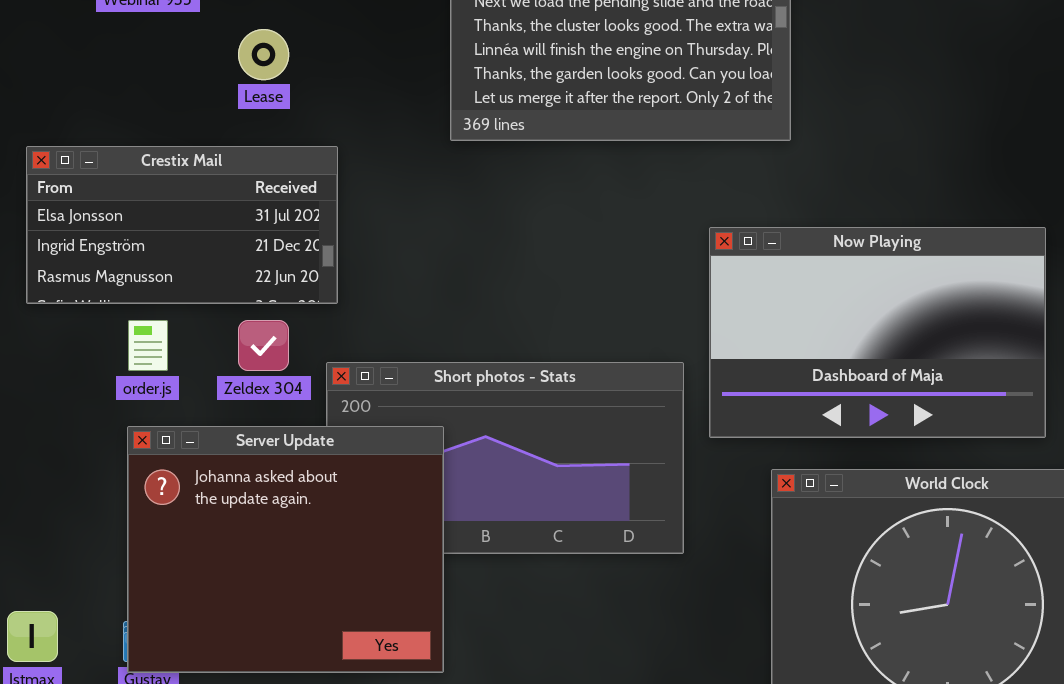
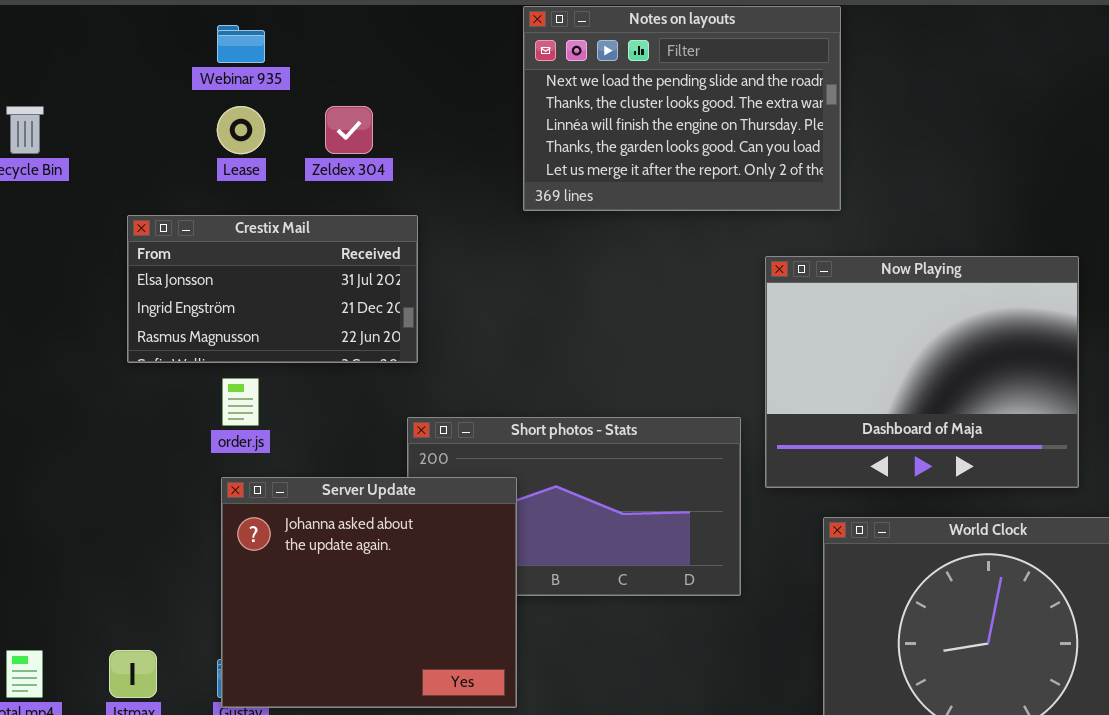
Lease: [238,29,289,80] -> [217,106,265,154], moved
Now Playing: [709,227,1046,438] -> [765,256,1079,488], resized
Zeldex 304: [238,320,289,371] -> [325,106,373,154], moved

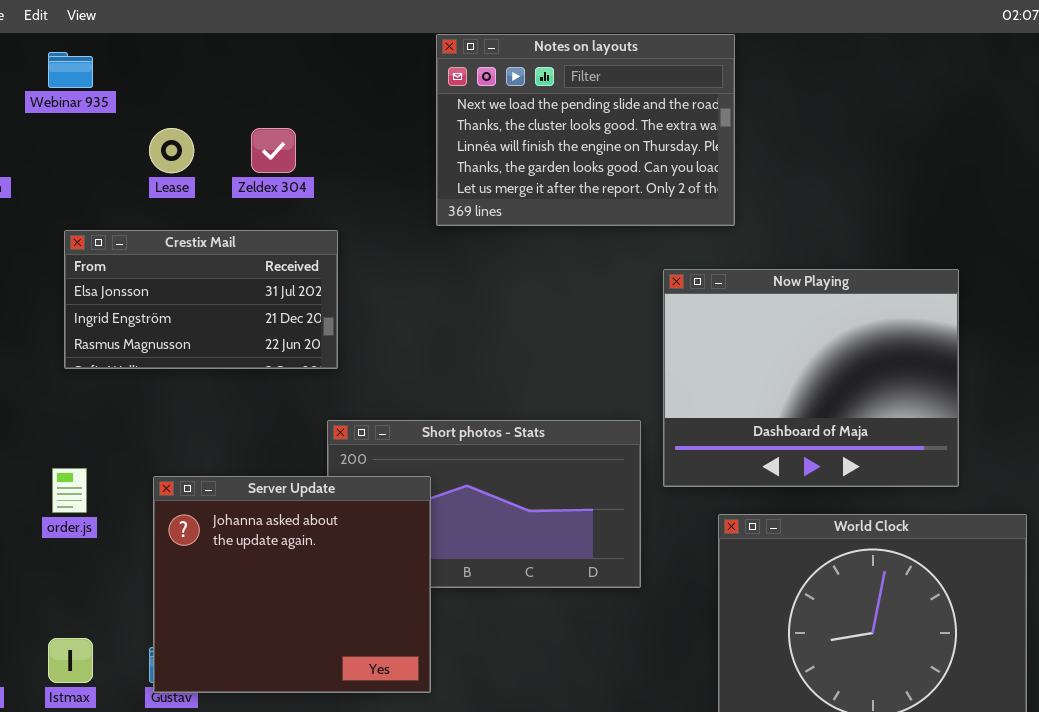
Webinar 935: [217,25,265,63] -> [48,52,93,88], moved
order.js: [222,378,259,426] -> [52,468,87,513], moved

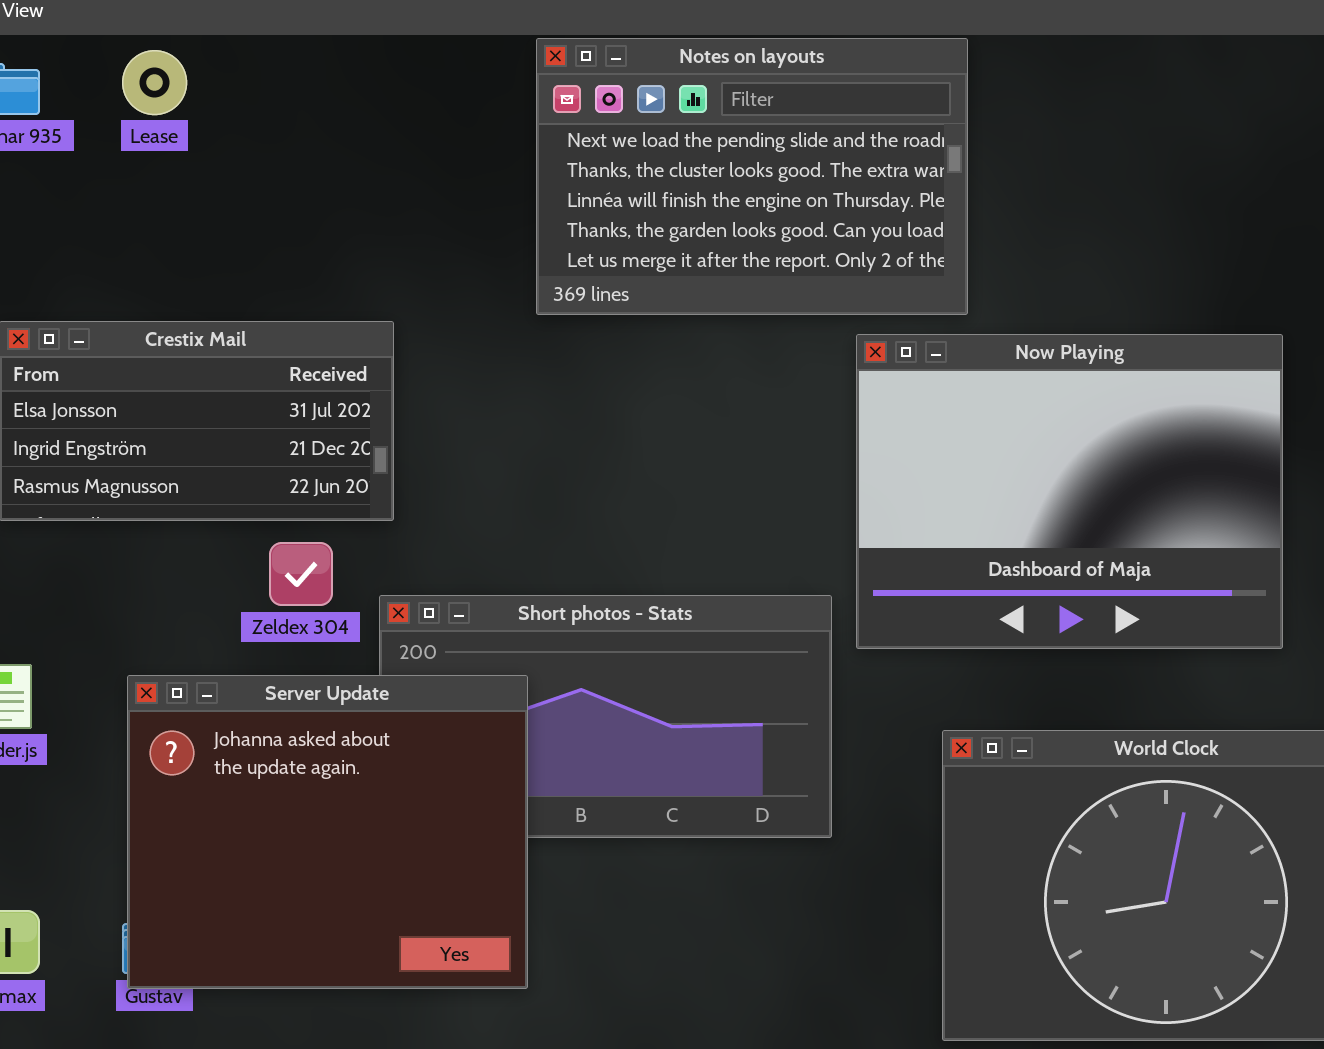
Lease: [149,128,194,173] -> [122,50,187,115], moved
Zeldex 304: [251,128,296,173] -> [269,542,333,606], moved
Now Playing: [663,269,959,487] -> [856,334,1283,649], moved

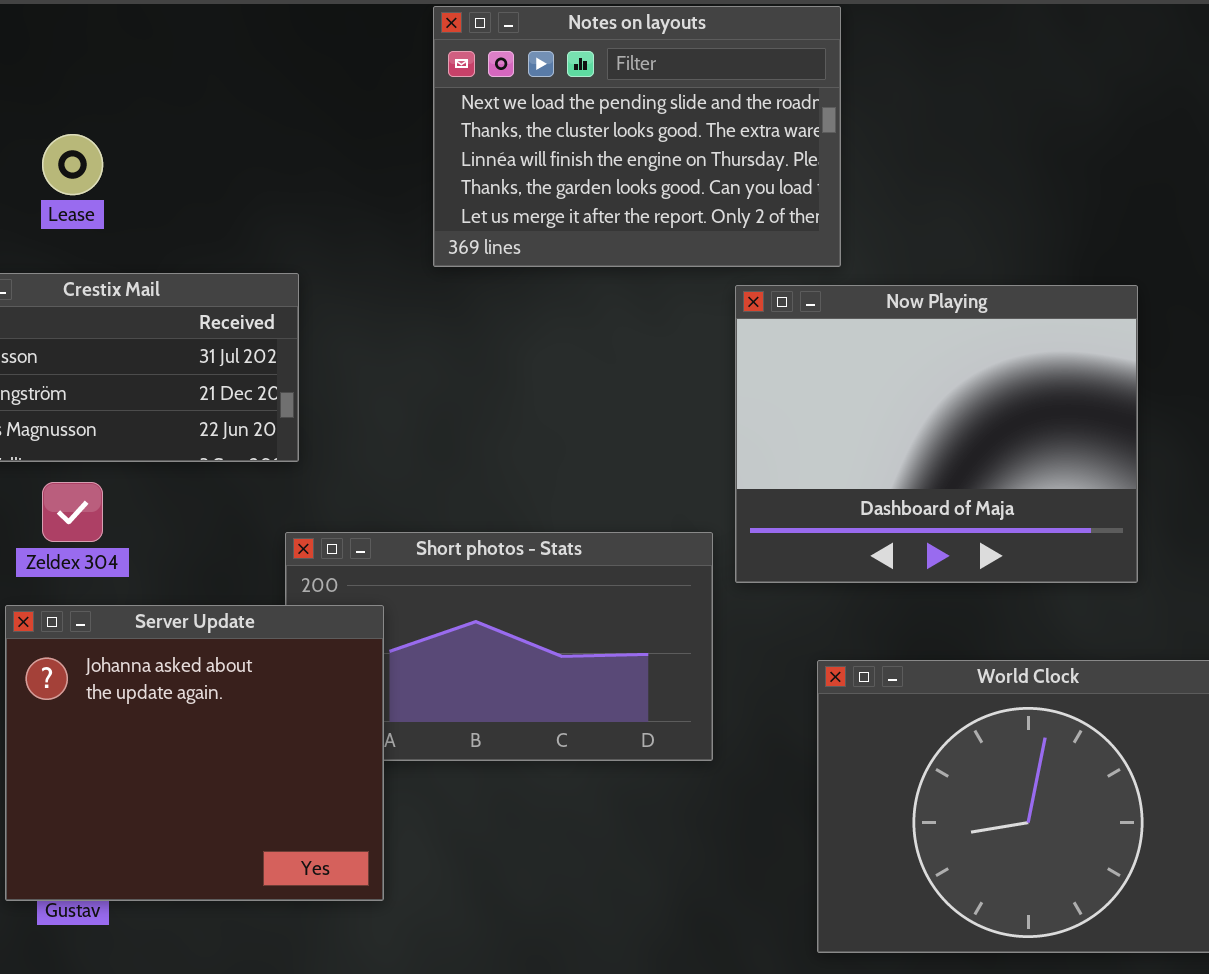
Lease: [122,50,187,115] -> [42,134,103,195], moved
Zeldex 304: [269,542,333,606] -> [42,482,103,542], moved
Server Update: [127,675,528,989] -> [5,605,384,901], moved

